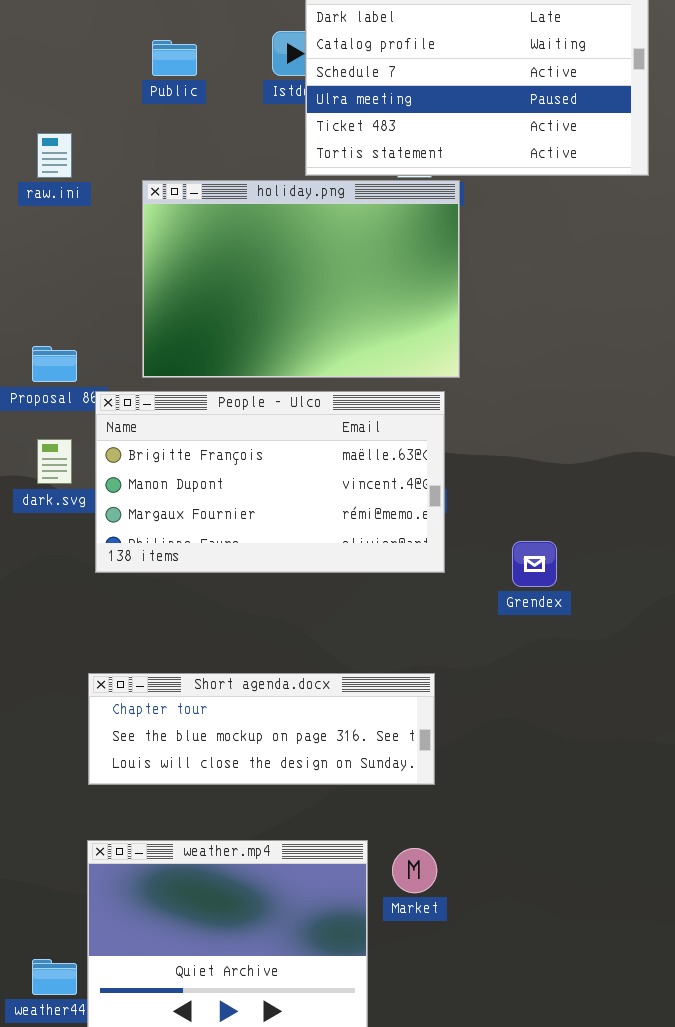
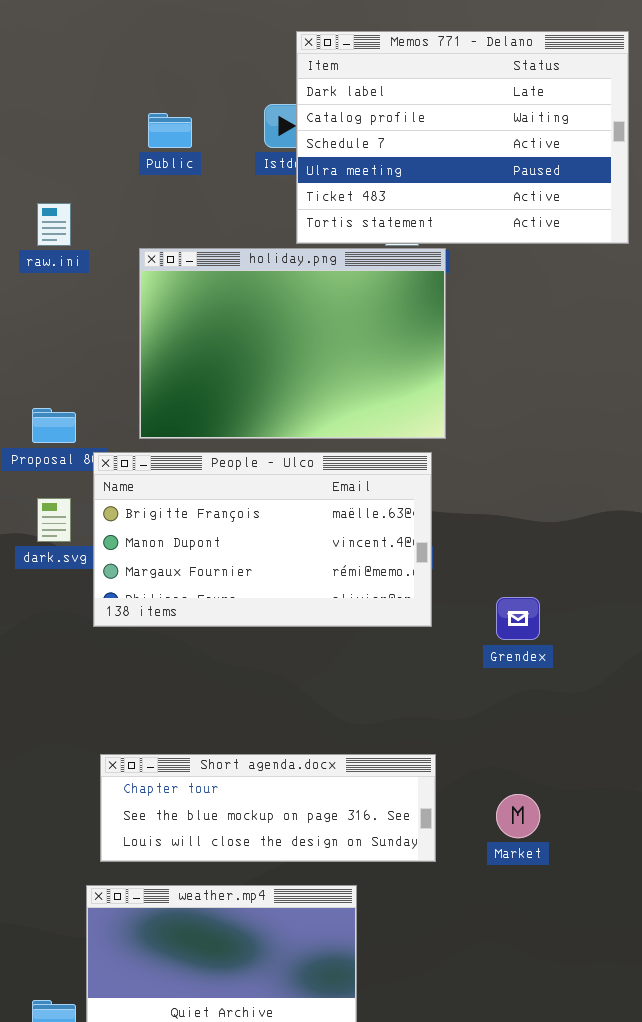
Short agenda.docx: [88,673,435,785] -> [100,754,436,862], moved
Market: [392,848,437,893] -> [496,794,540,838], moved

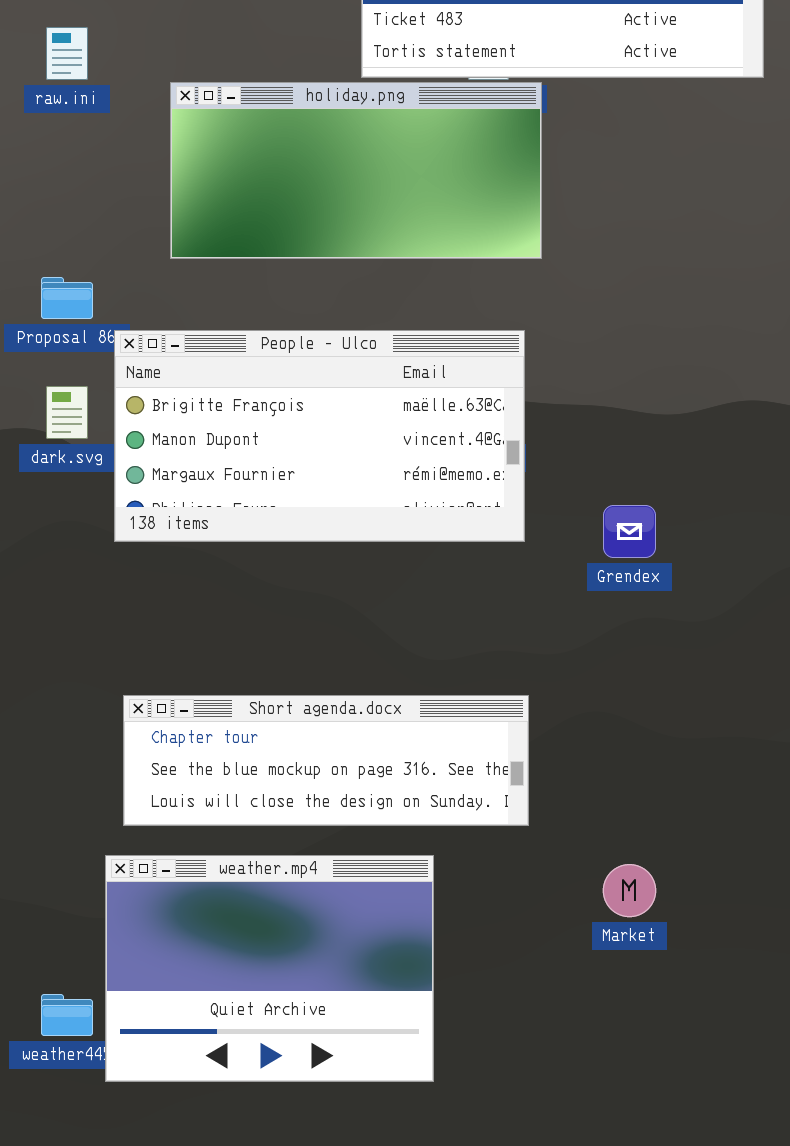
holiday.png: [139,248,446,439] -> [170,82,542,259], resized
Market: [496,794,540,838] -> [603,864,656,917], moved

